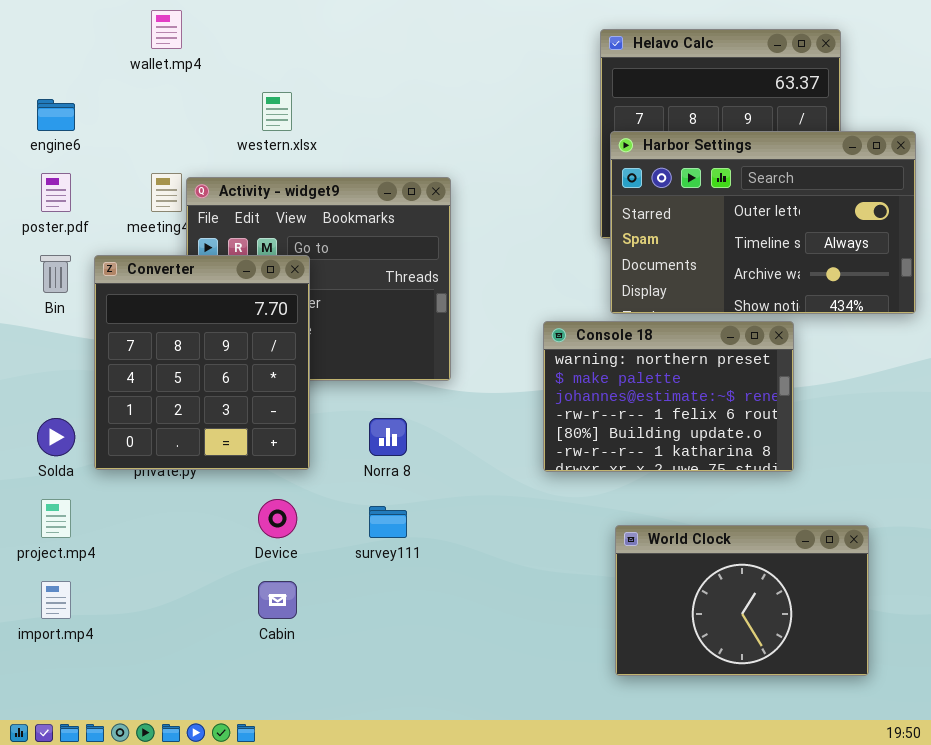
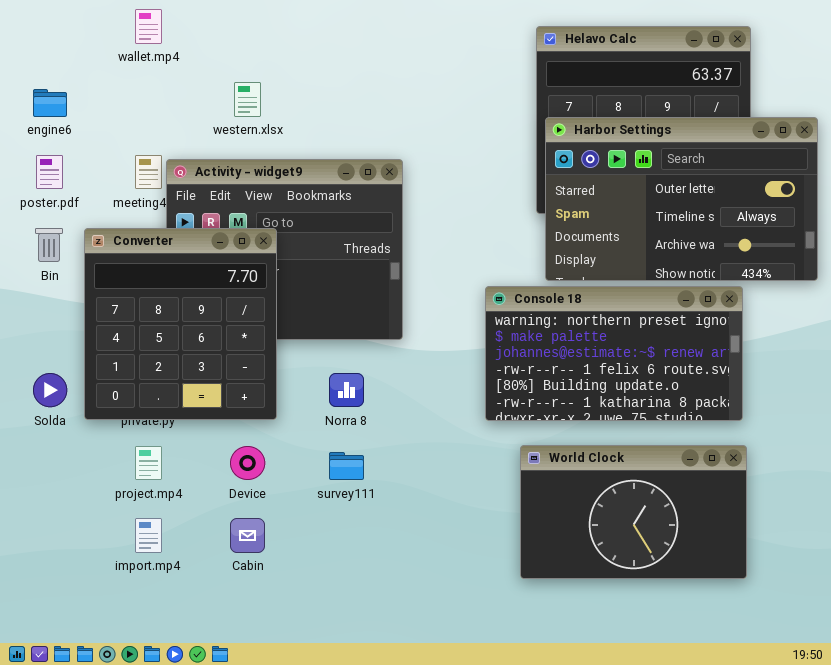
Console 18: [543,321,794,472] -> [485,286,743,421], resized
project.mp4: [41,499,71,538] -> [135,446,162,480], moved
World Clock: [615,525,869,676] -> [520,445,747,579], moved
import.mp4: [41,581,71,619] -> [135,518,162,553], moved

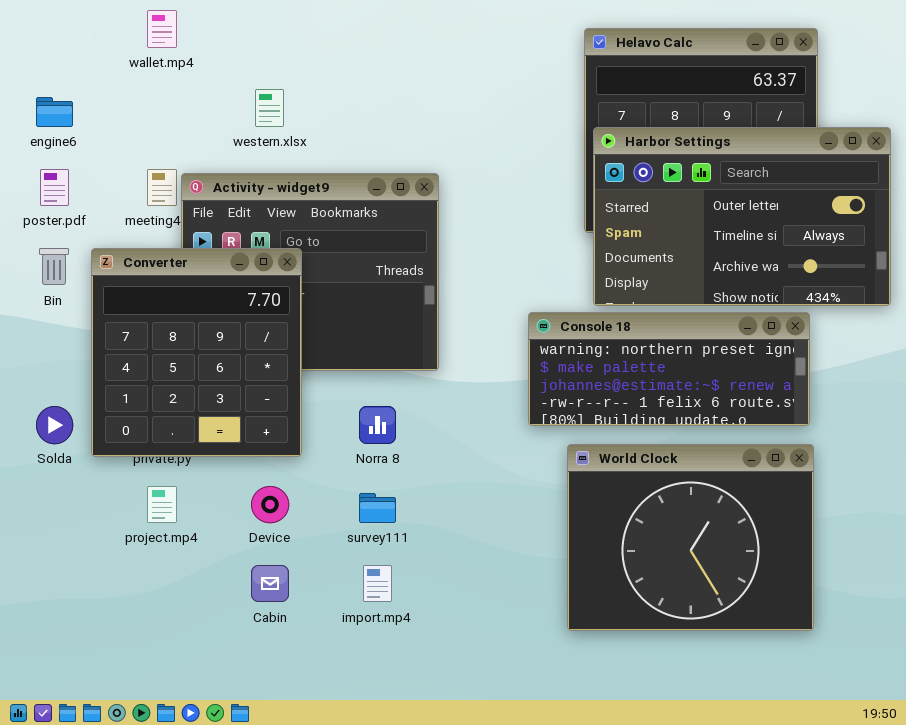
Console 18: [485,286,743,421] -> [528,312,810,426], resized
World Clock: [520,445,747,579] -> [567,444,814,631], resized
import.mp4: [135,518,162,553] -> [363,565,392,602], moved

